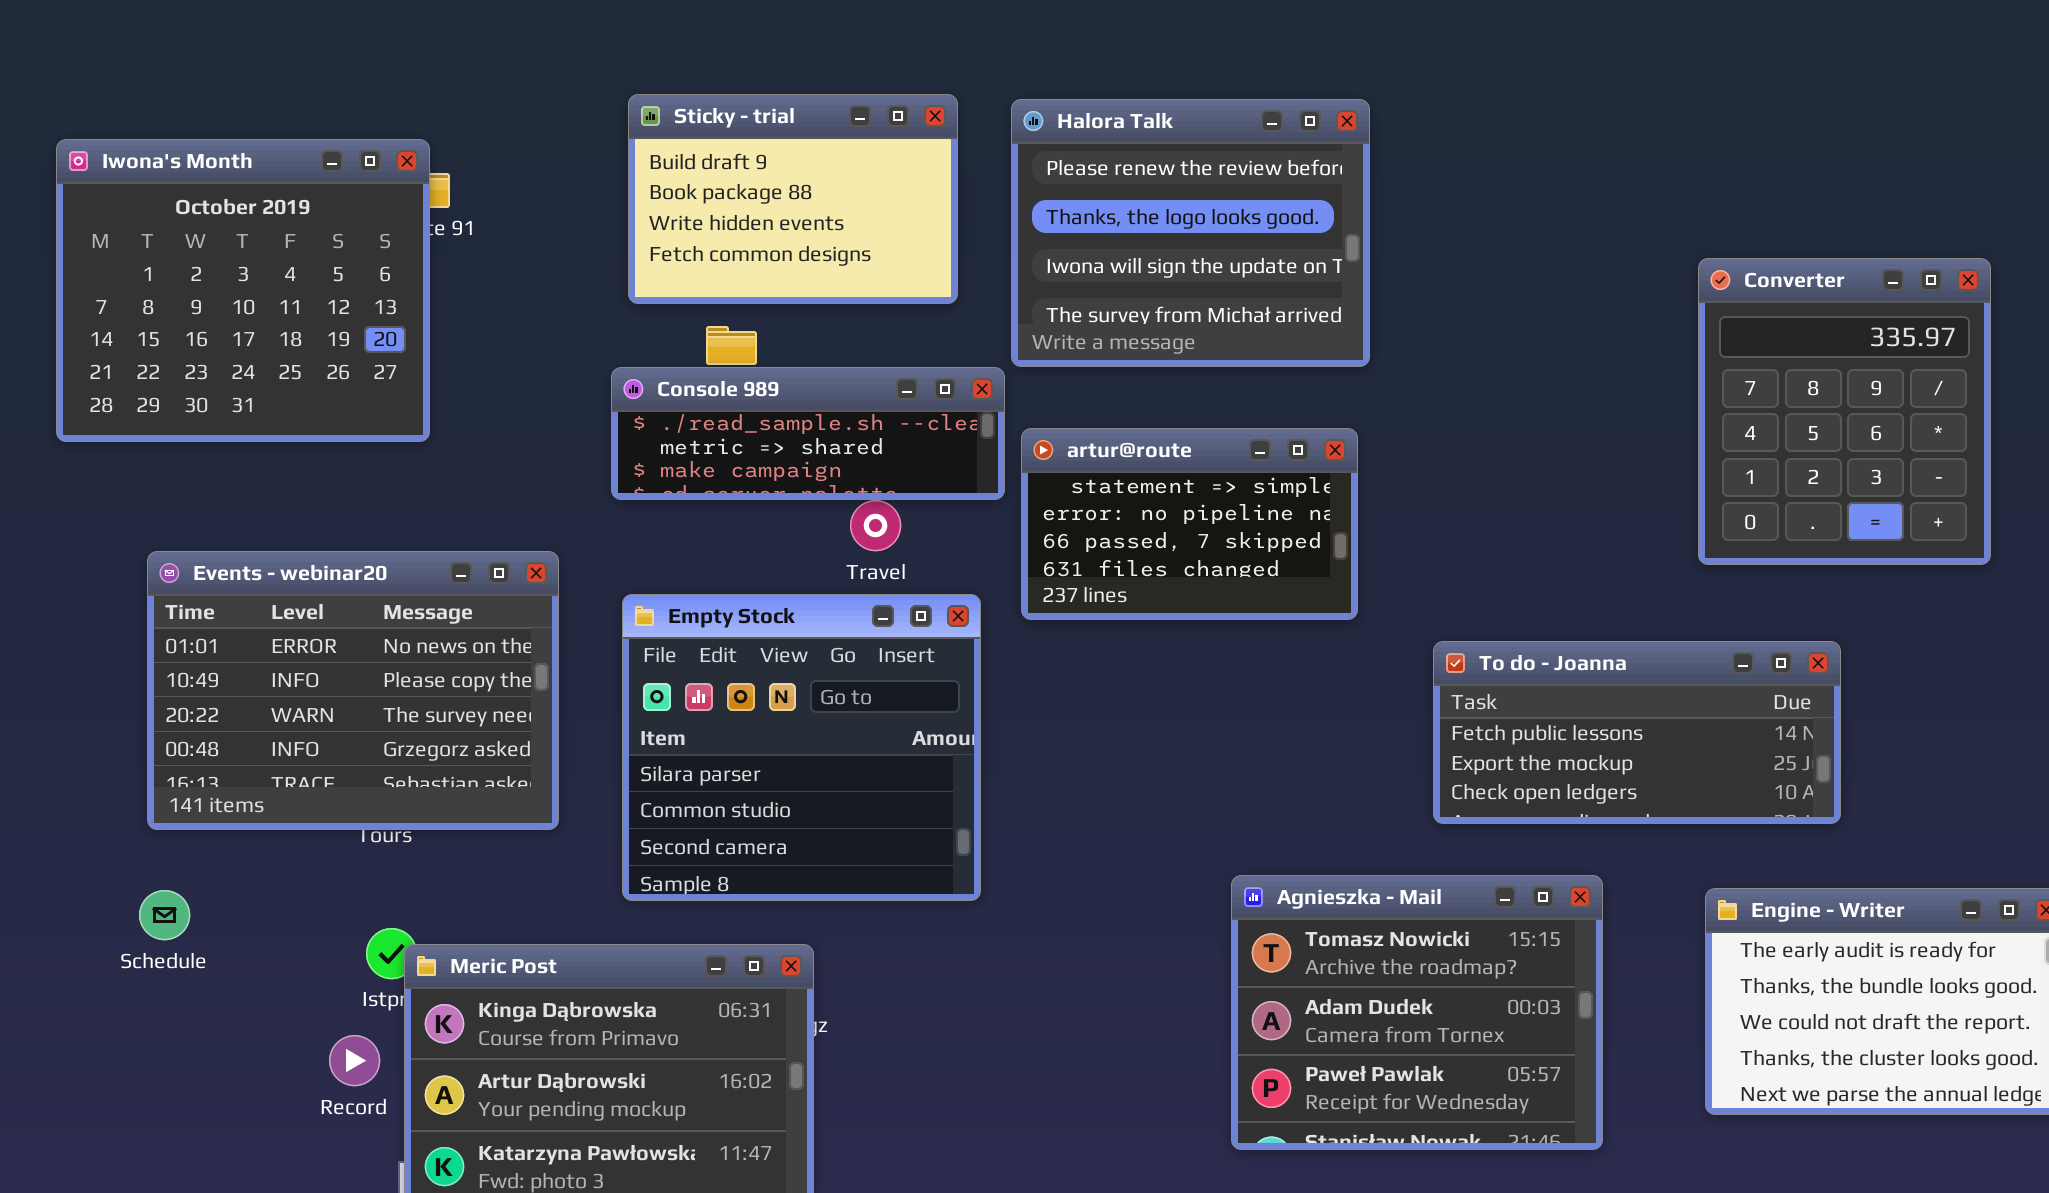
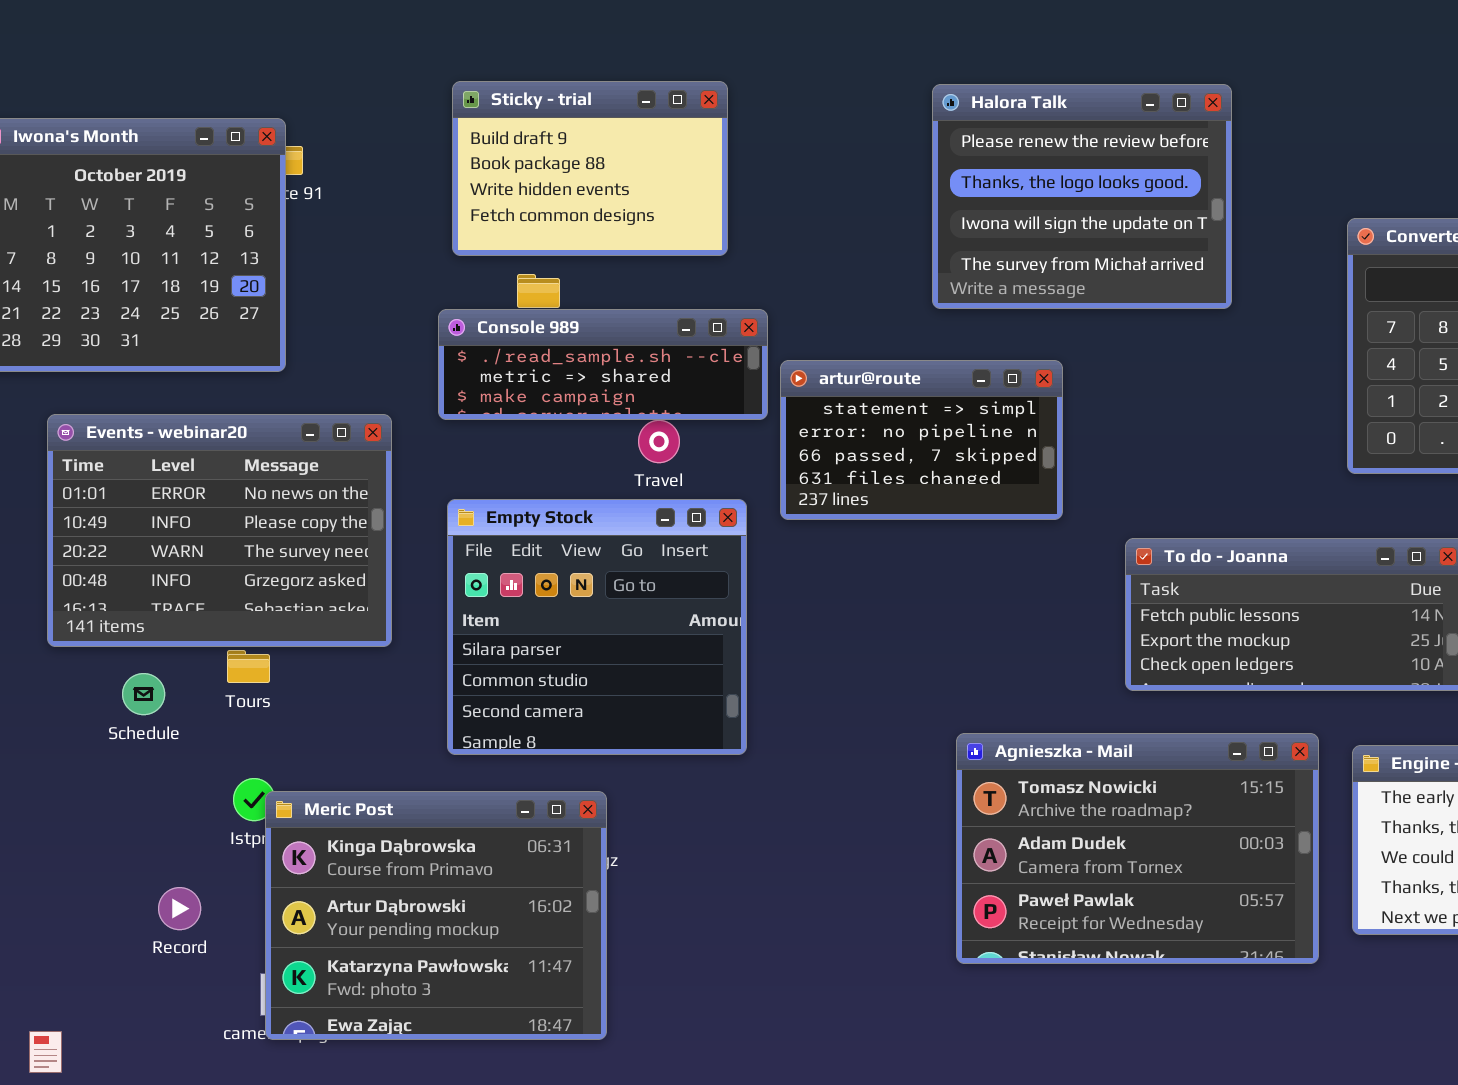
Halora Talk: [1011,99,1370,367] -> [932,84,1232,309], moved
Events - webinar20: [147,551,559,830] -> [47,414,392,647], moved
Agnieszka - Mail: [1231,875,1603,1150] -> [956,733,1319,964], resized
Schedule: [139,890,190,940] -> [122,673,165,715], moved
Record: [329,1035,380,1086] -> [158,887,201,930], moved

